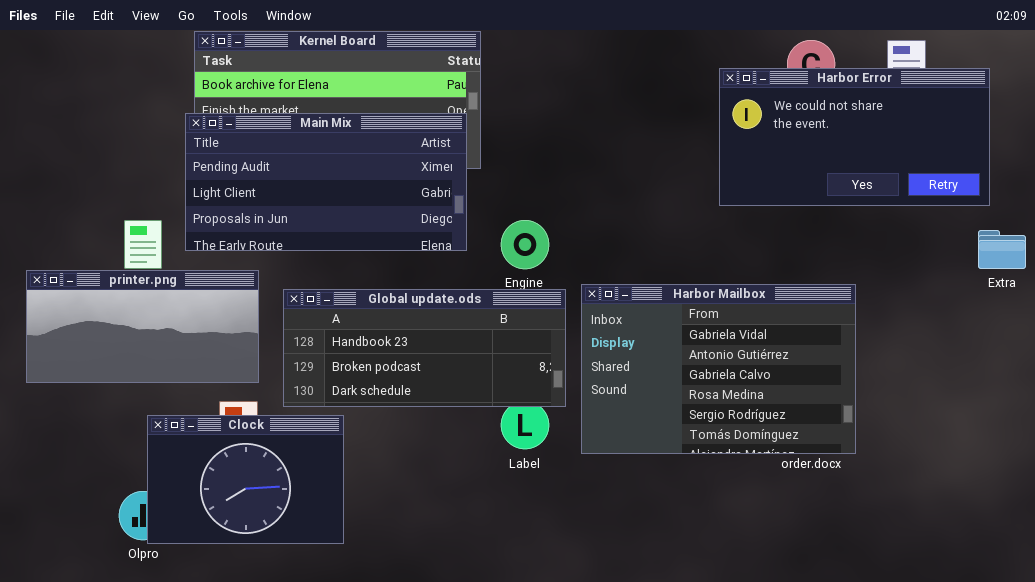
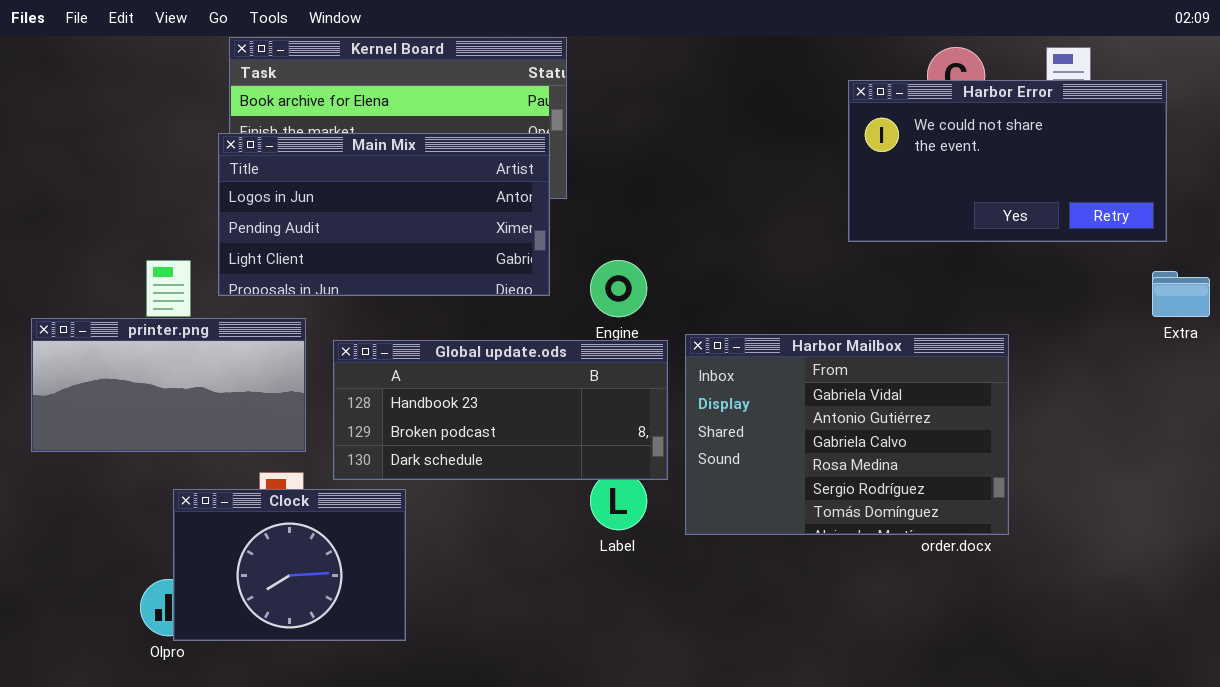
Main Mix: [185,113,467,251] -> [218,133,550,296], scrolled up 1 row

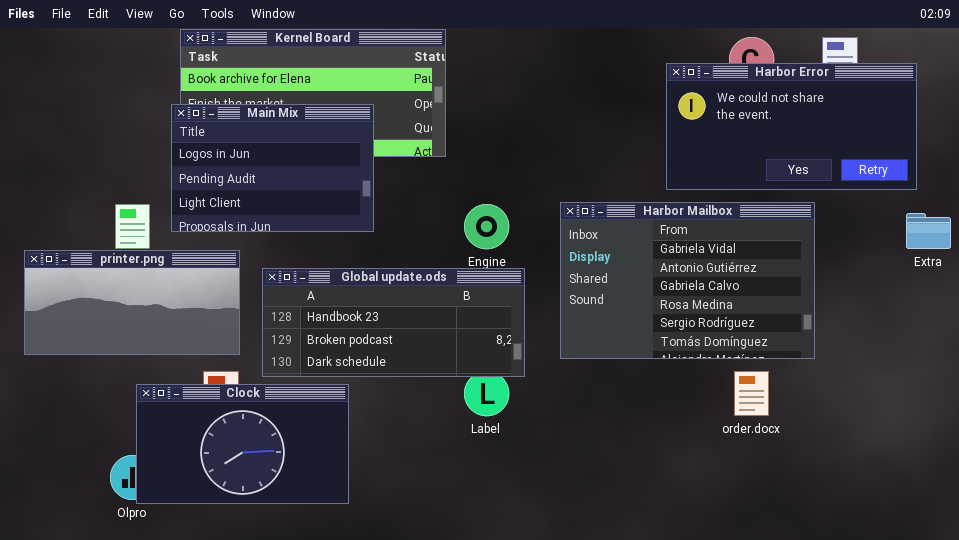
Main Mix: [218,133,550,296] -> [171,104,374,232], resized
Harbor Mailbox: [685,334,1009,535] -> [560,202,815,359], moved
Clock: [173,489,406,641] -> [136,384,349,504], resized

